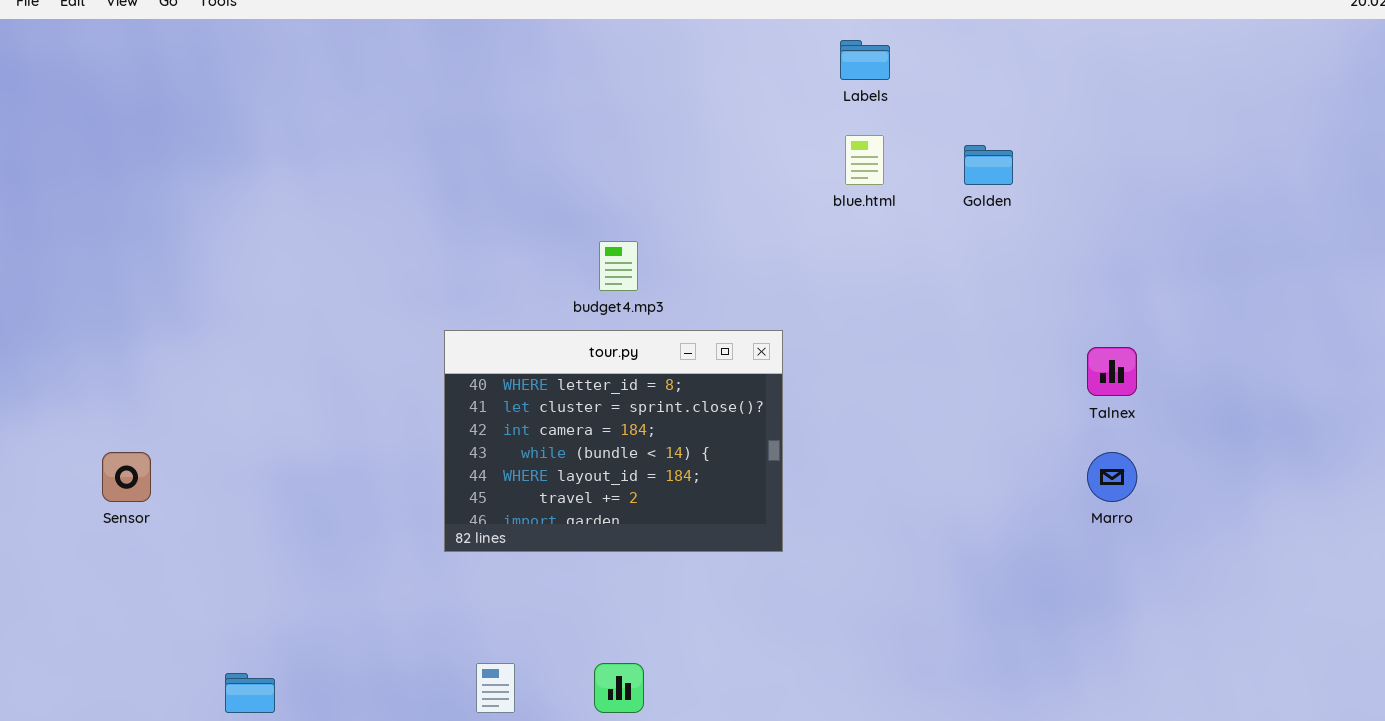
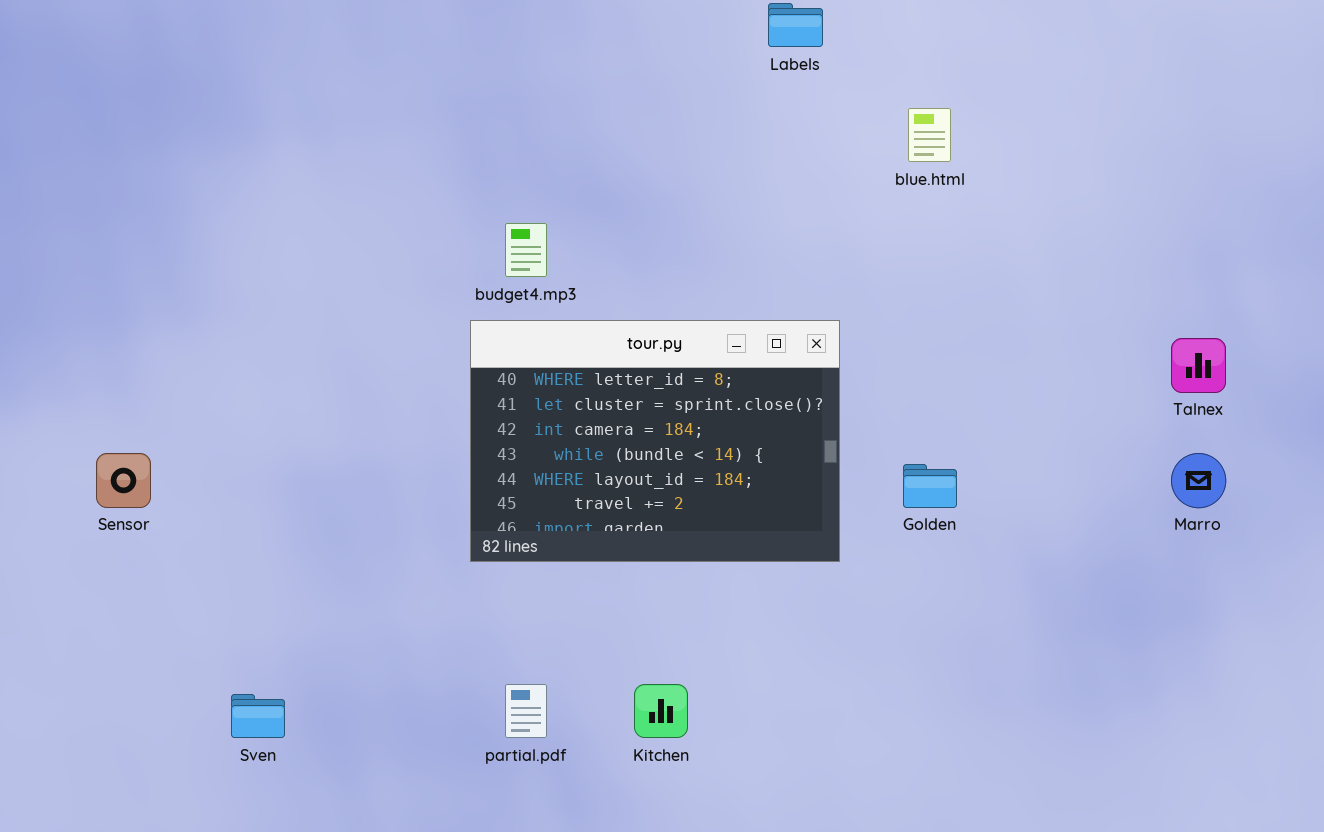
Labels: [840,40,890,80] -> [768,3,823,47], moved
Golden: [964,145,1013,185] -> [903,464,957,508], moved
budget4.mp3: [599,241,638,291] -> [505,223,547,277], moved

